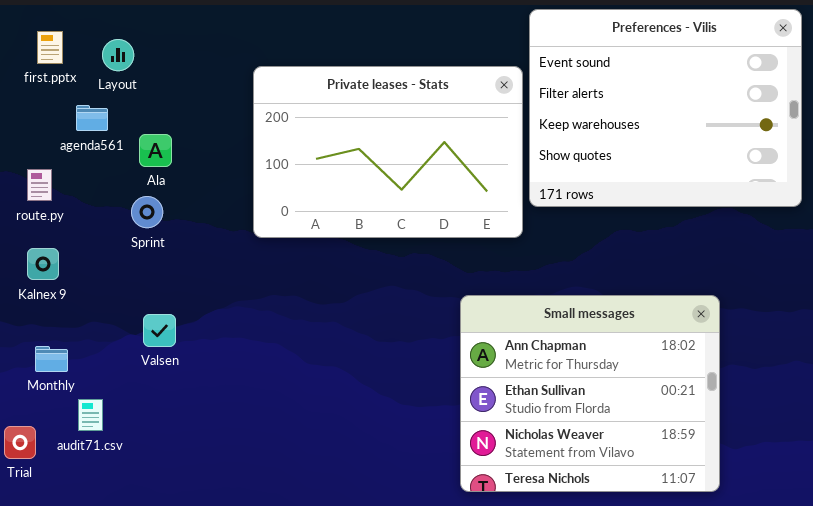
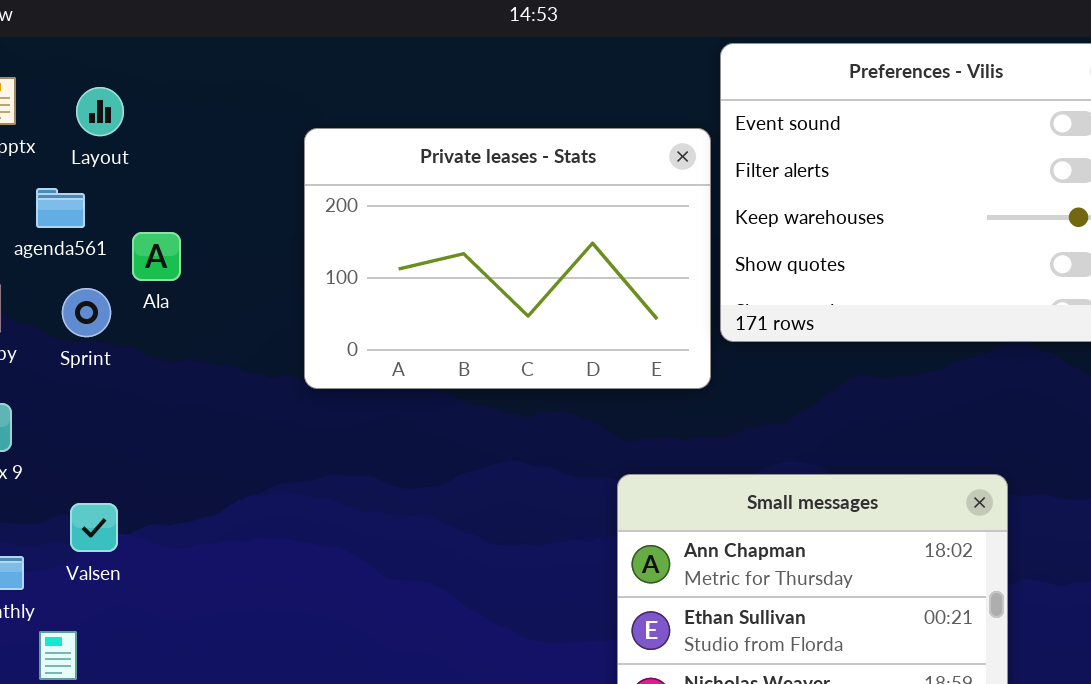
Sprint: [131,196,163,228] -> [62,288,111,337], moved
Valsen: [143,314,176,347] -> [70,503,118,552], moved

